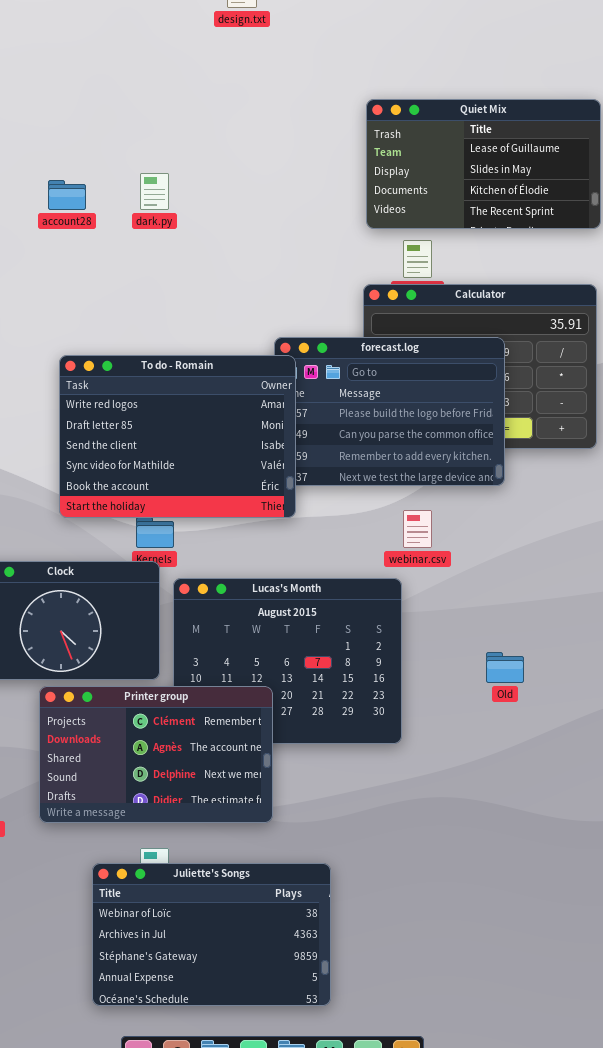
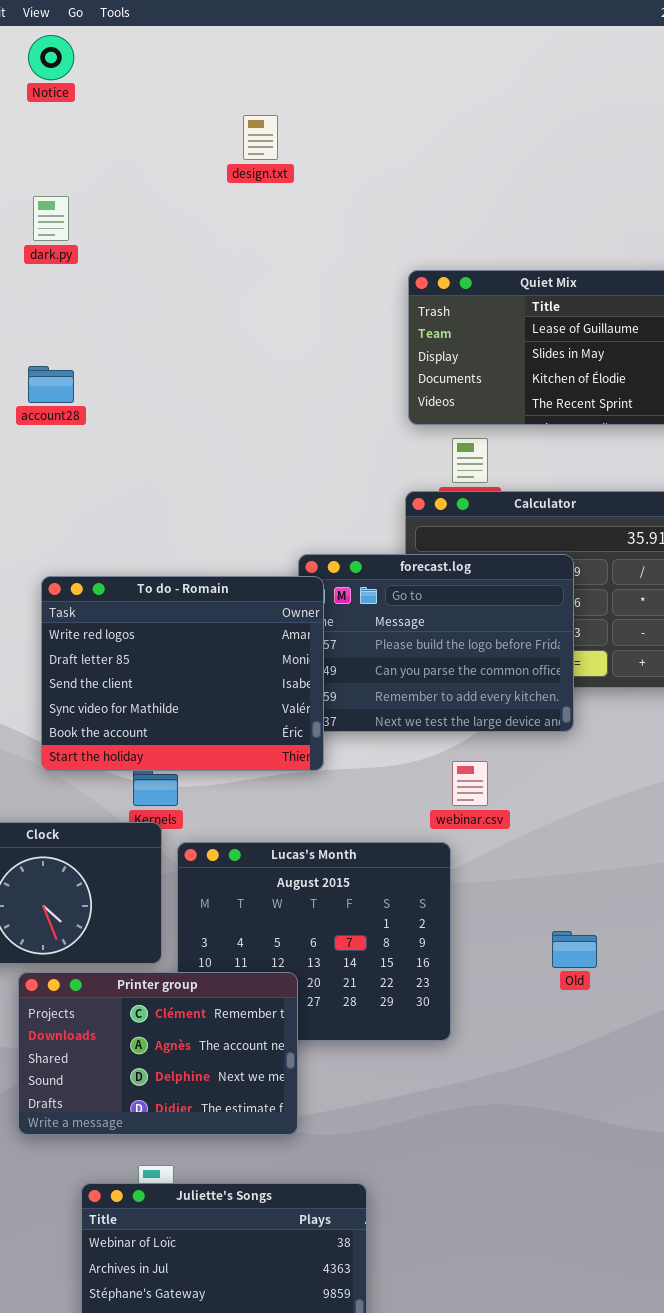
dark.py: [140,173,169,210] -> [33,196,69,241], moved

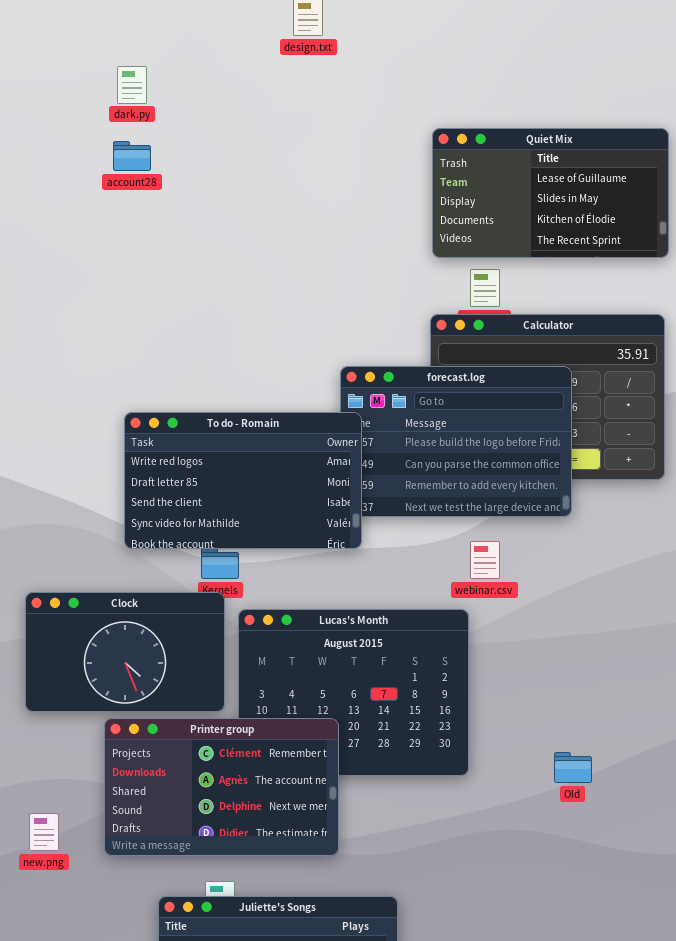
account28: [28,366,74,403] -> [113,141,151,171], moved
To do - Romain: [41,576,324,771] -> [124,412,362,549], resized
Old: [552,931,597,968] -> [554,752,592,783], moved

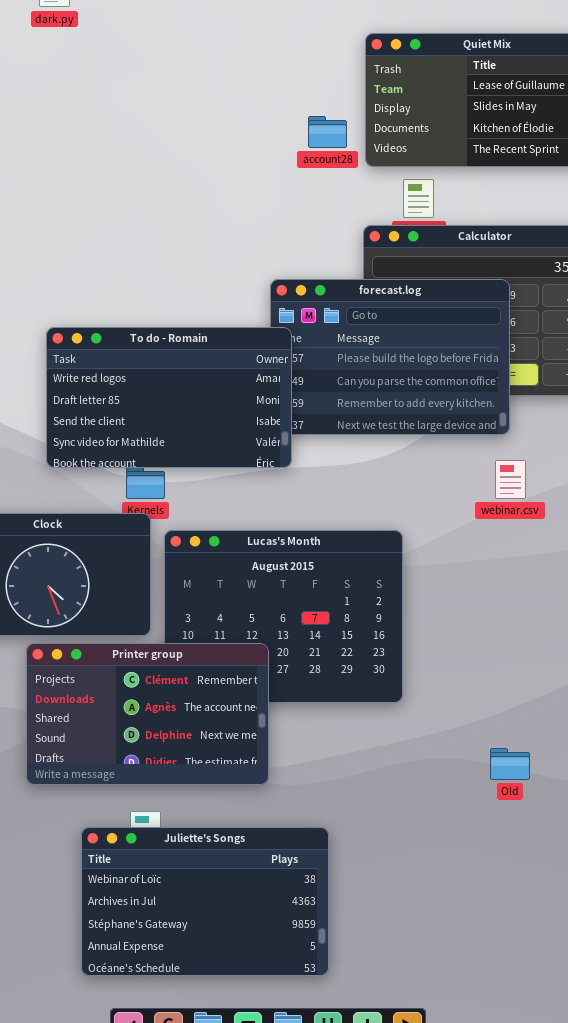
account28: [113,141,151,171] -> [308,116,347,148], moved
webinar.csv: [470,541,500,579] -> [495,460,526,499], moved
Old: [554,752,592,783] -> [490,748,530,780], moved

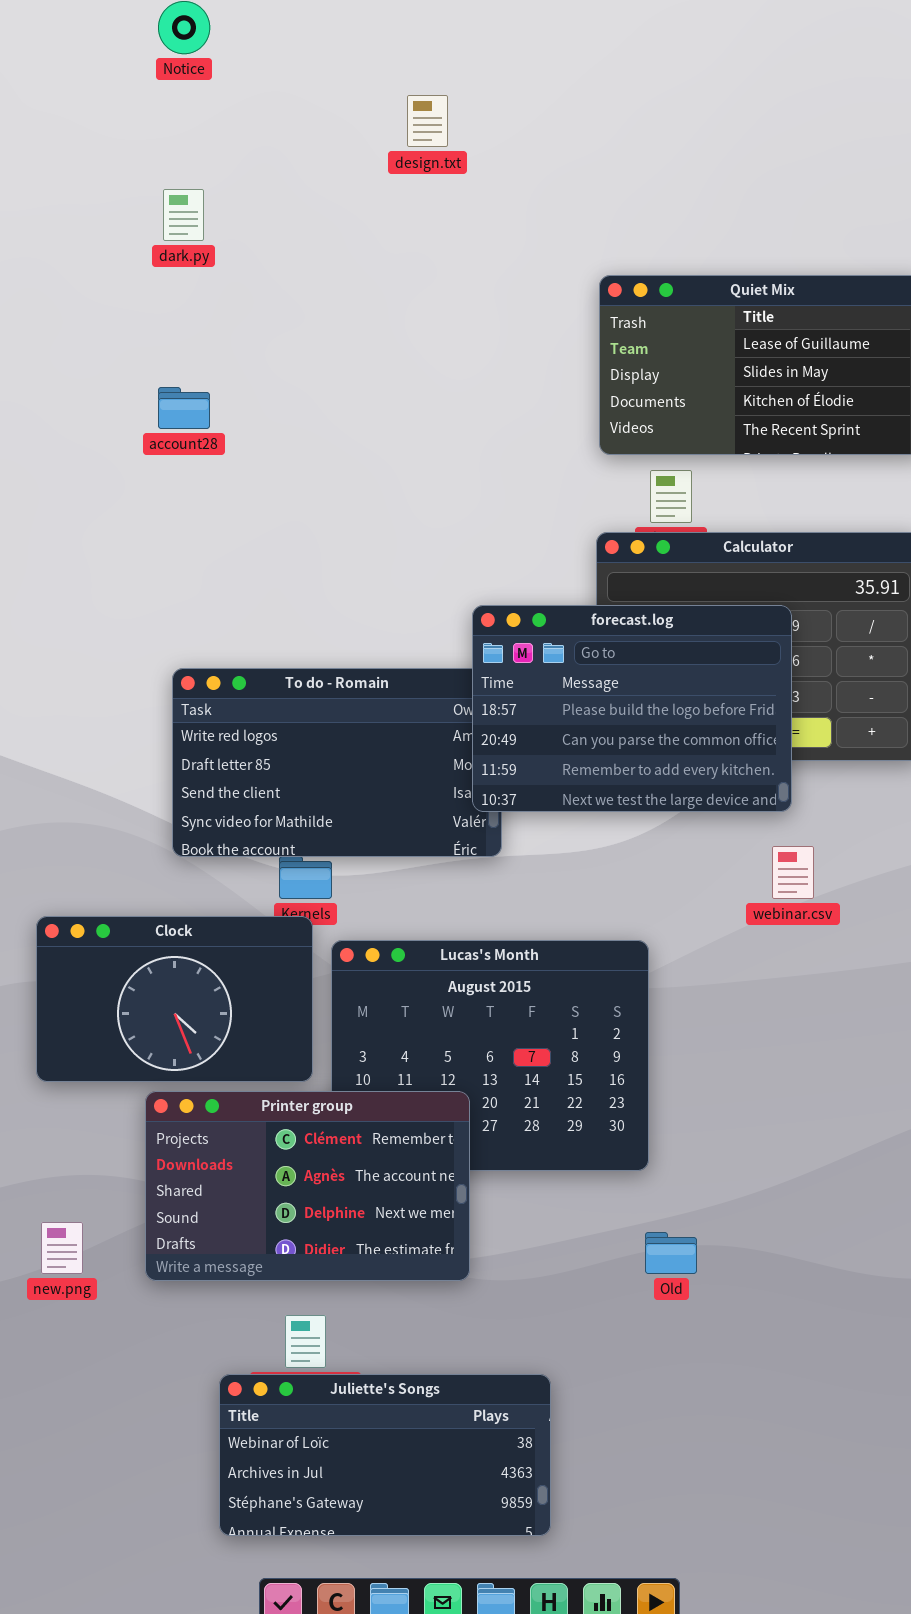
account28: [308,116,347,148] -> [158,387,210,429], moved
forecast.log: [270,279,510,435] -> [472,605,792,812], raised
Old: [490,748,530,780] -> [645,1232,697,1274], moved
Juliette's Songs: [81,827,329,976] -> [219,1374,551,1536], resized

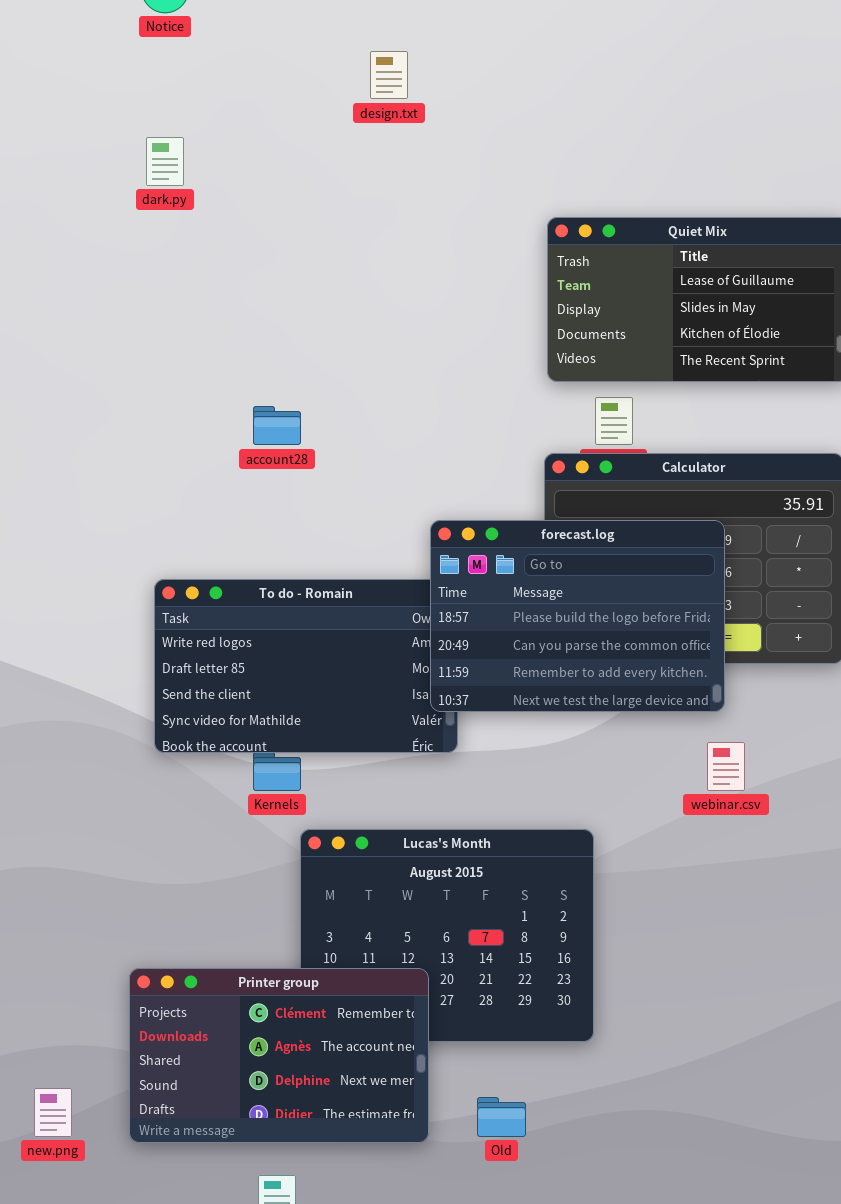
account28: [158,387,210,429] -> [253,406,301,445], moved
Clock: [36,916,313,1082] -> none, closed
Old: [645,1232,697,1274] -> [477,1097,526,1137], moved

